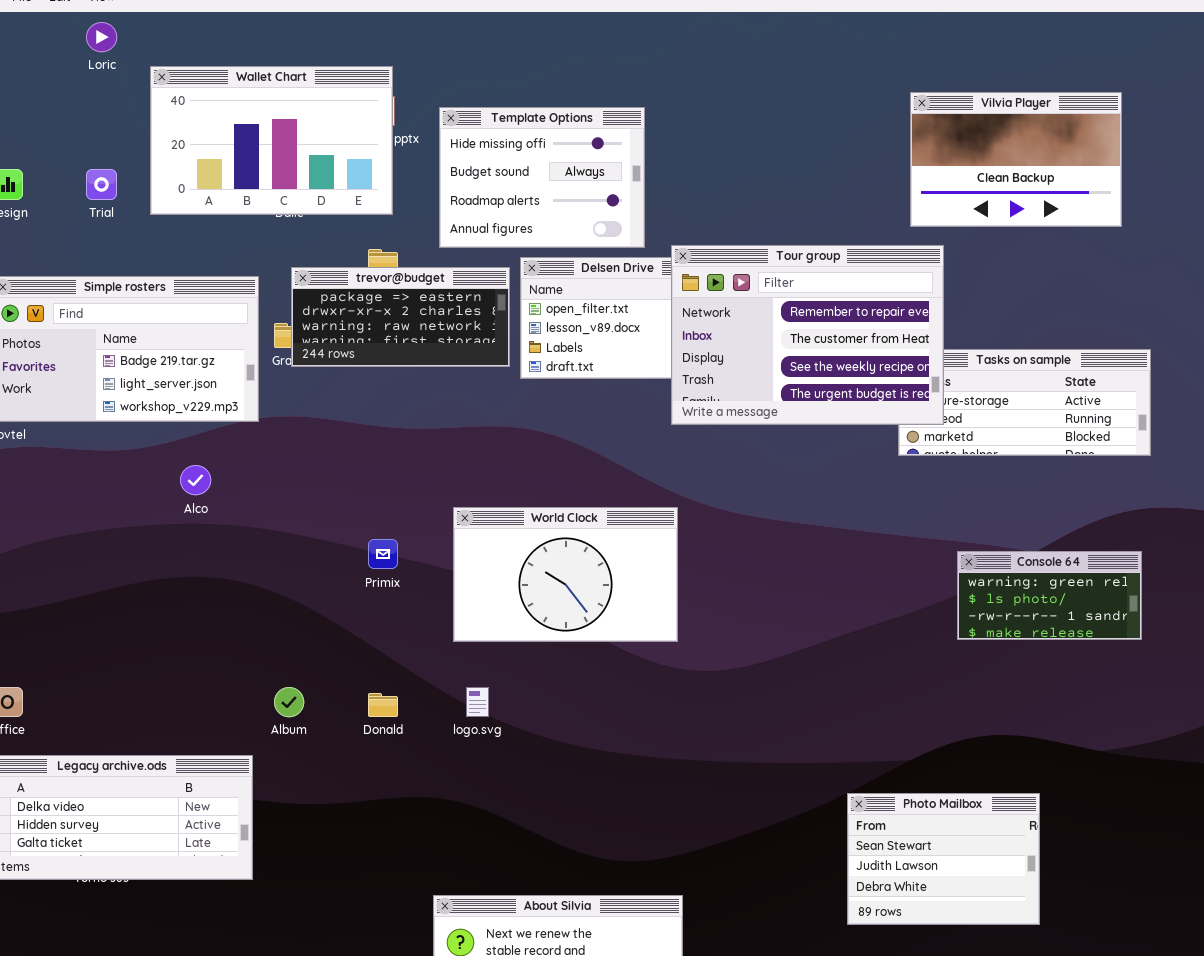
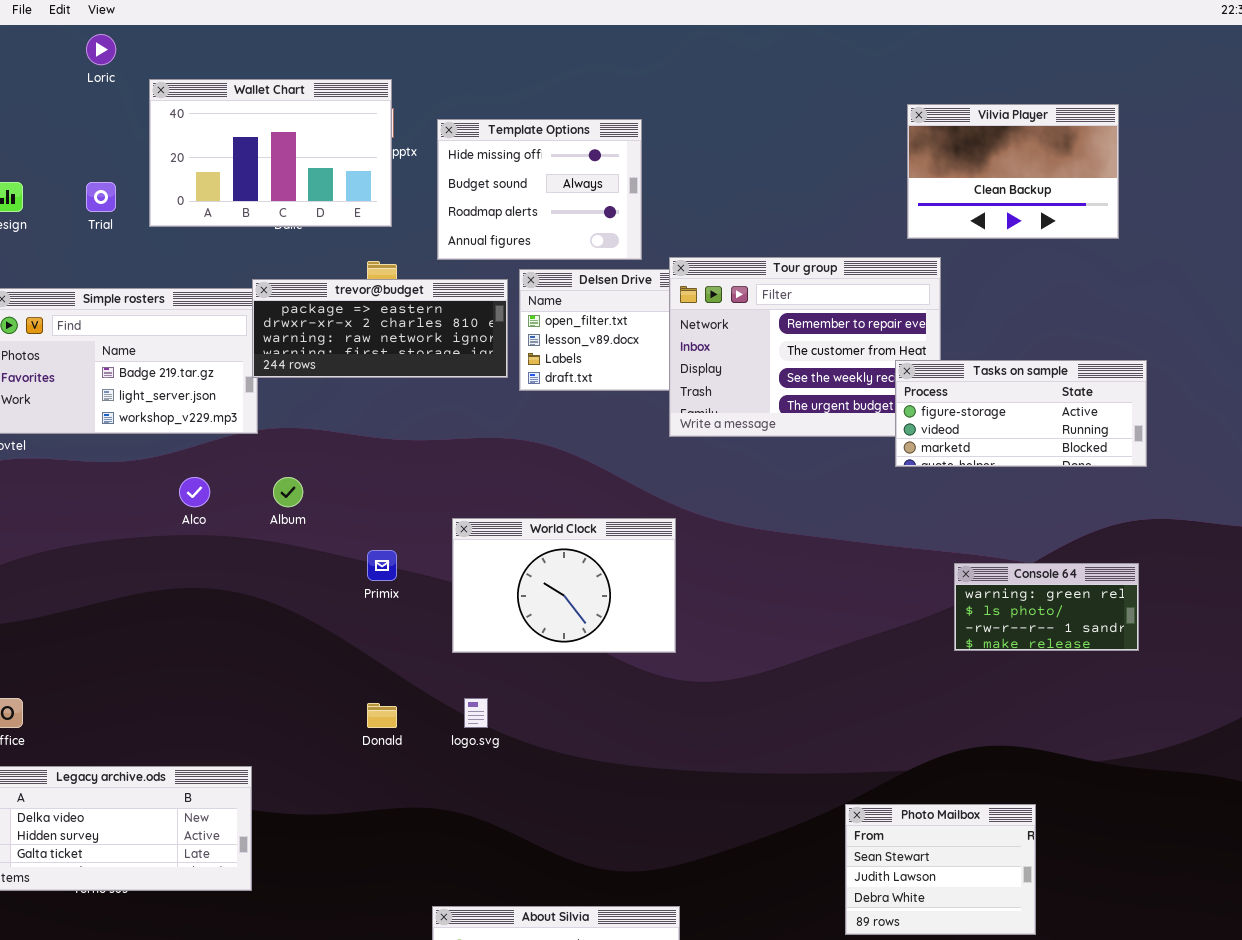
trevor@budget: [291,267,510,367] -> [252,279,508,378], resized
Tasks on sample: [898,349,1151,456] -> [895,360,1147,467], raised
Album: [274,687,304,717] -> [273,477,303,507], moved

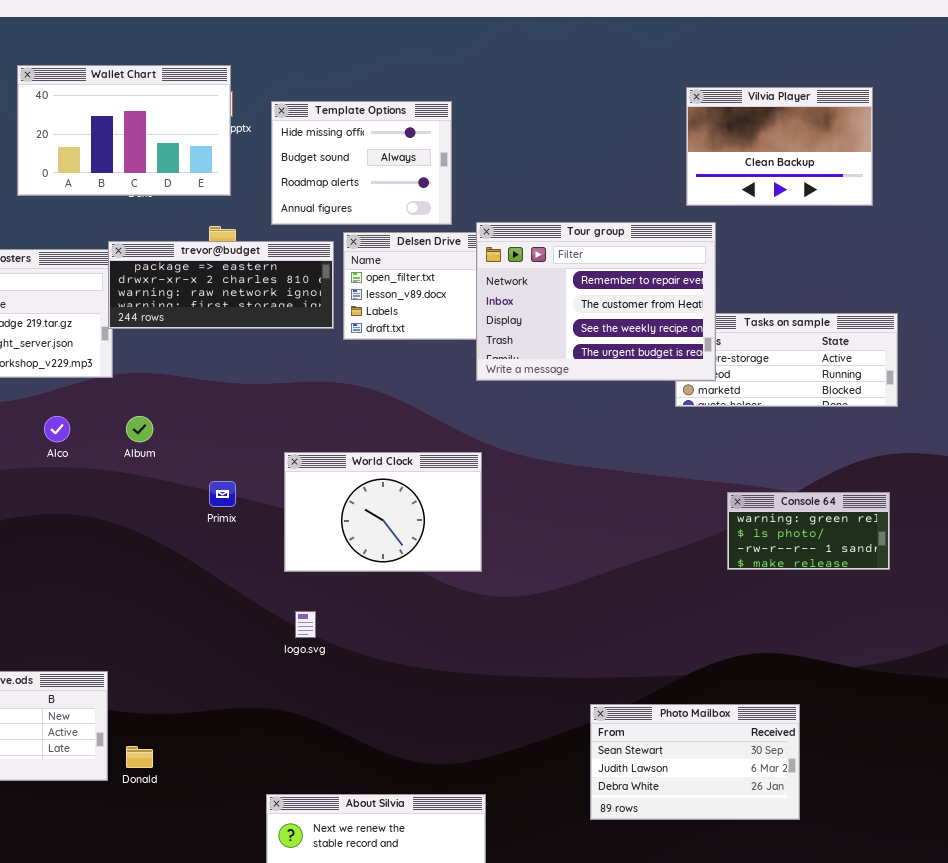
Tour group: [669,257,941,437] -> [476,222,716,381], raised
Donald: [367,703,397,728] -> [126,746,153,768], moved
Photo Mailbox: [845,804,1036,935] -> [590,704,800,820], resized

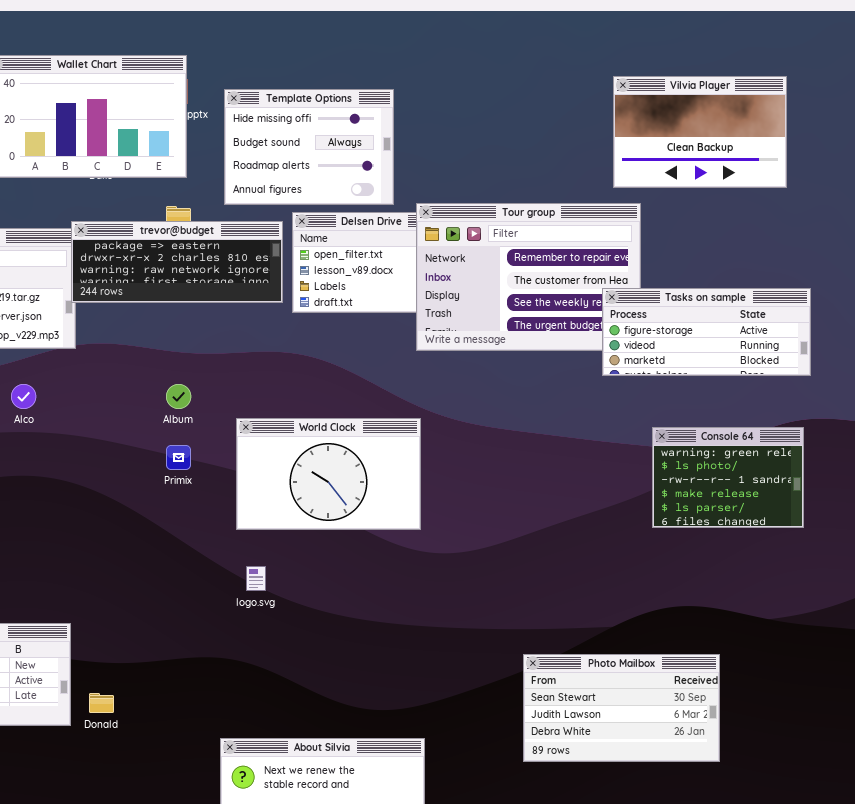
Tasks on sample: [675,313,898,407] -> [602,288,811,376], raised
Album: [126,416,153,442] -> [166,384,191,409], moved
Console 64: [727,492,890,570] -> [652,427,804,528], resized

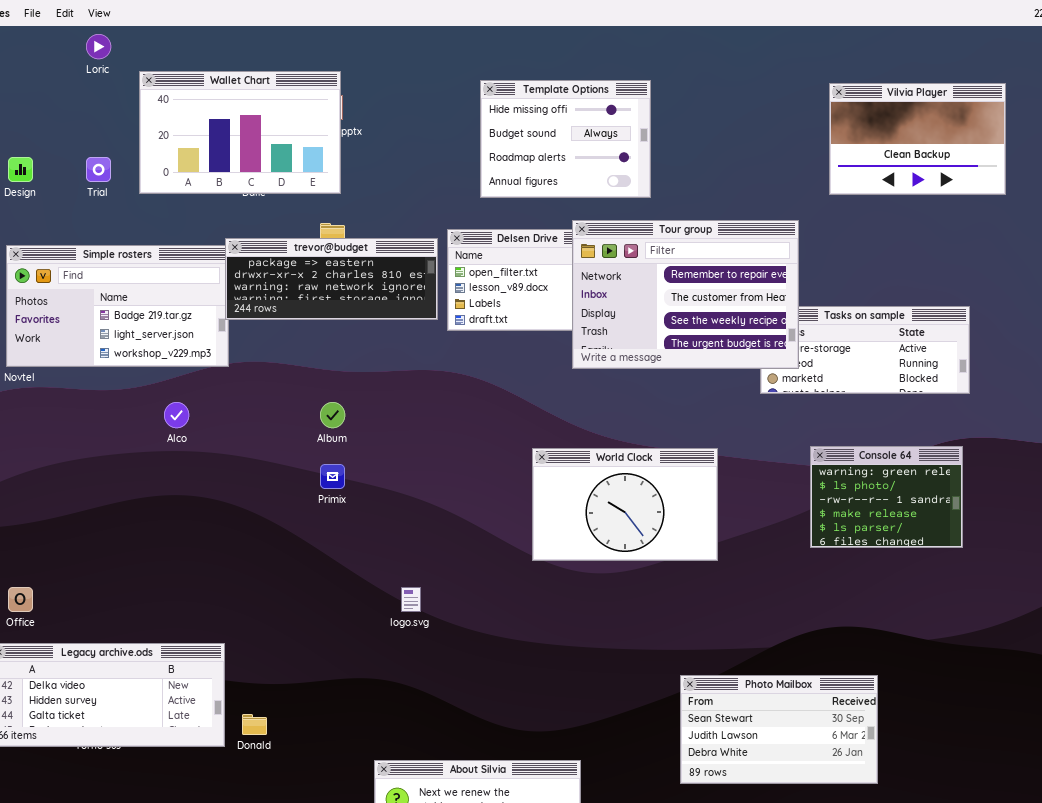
Vilvia Player: [613,76,787,188] -> [829,83,1006,195], moved
Template Options: [224,89,394,205] -> [480,80,651,198], moved
Tour group: [416,203,641,351] -> [572,220,799,369], raised
World Clock: [236,418,421,530] -> [532,448,718,561], moved

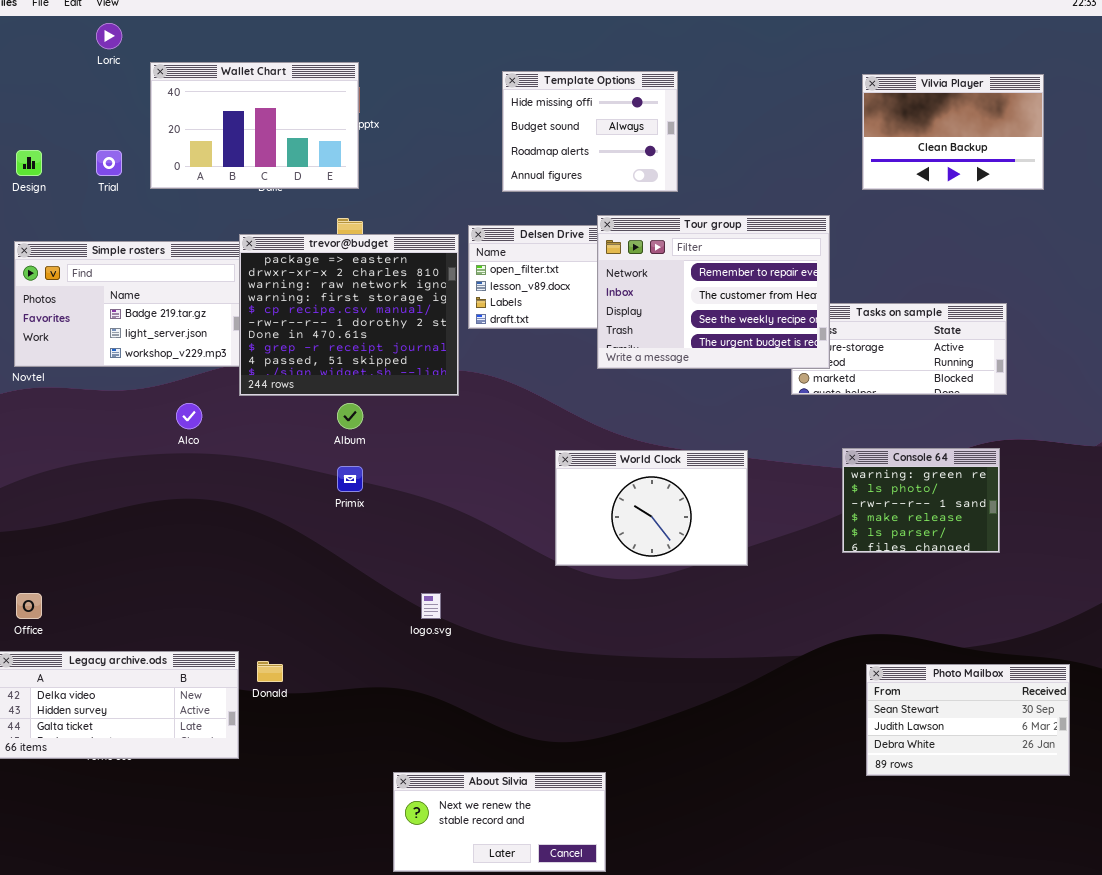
trevor@budget: [225,238,438,320] -> [239,234,459,396], resized
Photo Mailbox: [680,675,878,784] -> [866,664,1070,776], moved
Donald: [242,714,267,735] -> [257,661,283,682], moved

